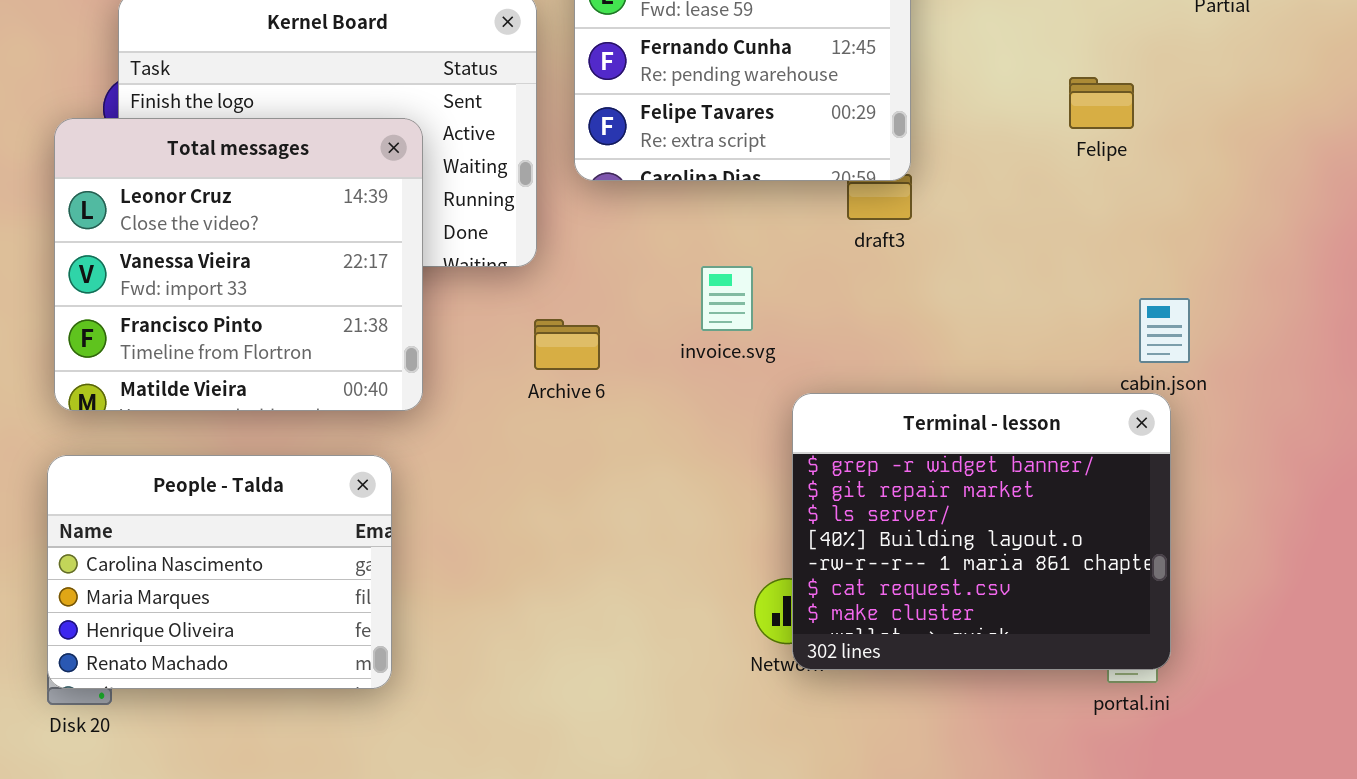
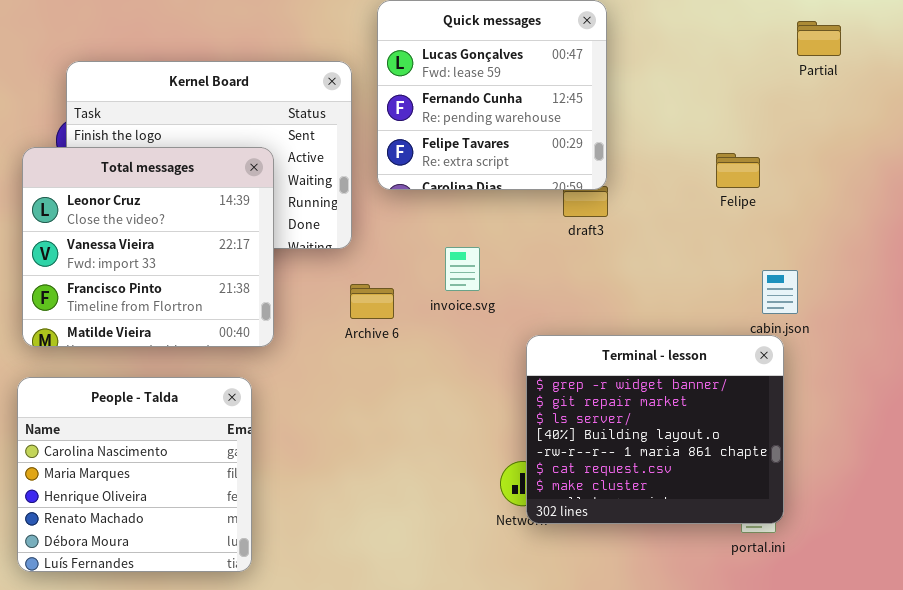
Felipe: [1069,77,1134,129] -> [716,153,760,188], moved
invoice.svg: [701,266,753,331] -> [445,247,480,291], moved
People - Talda: [47,455,392,689] -> [17,377,252,572], resized

